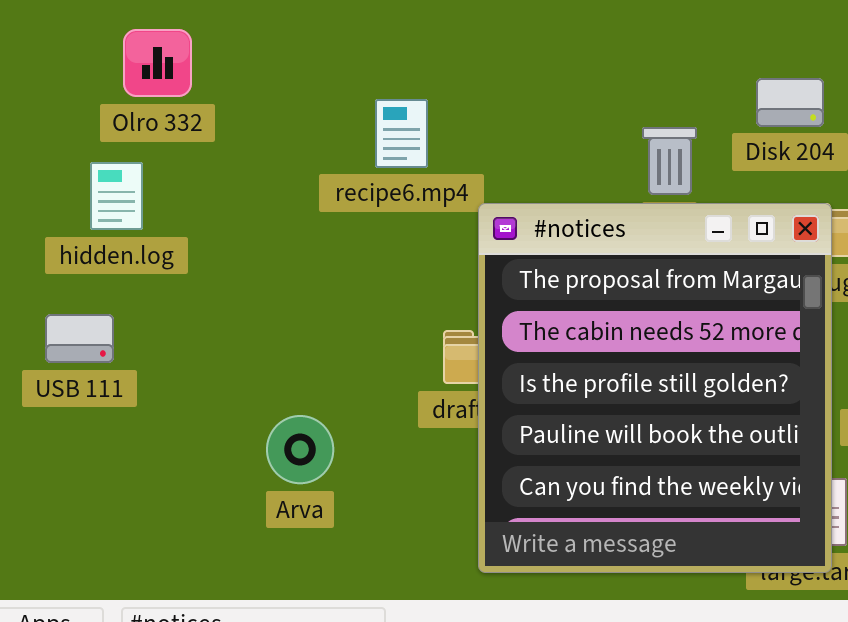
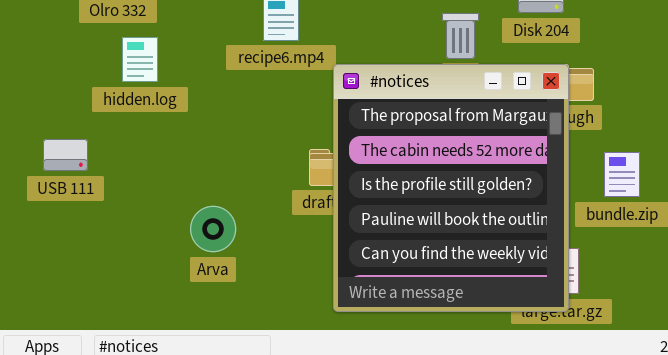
hidden.log: [90,162,143,230] -> [122,37,158,82], moved

